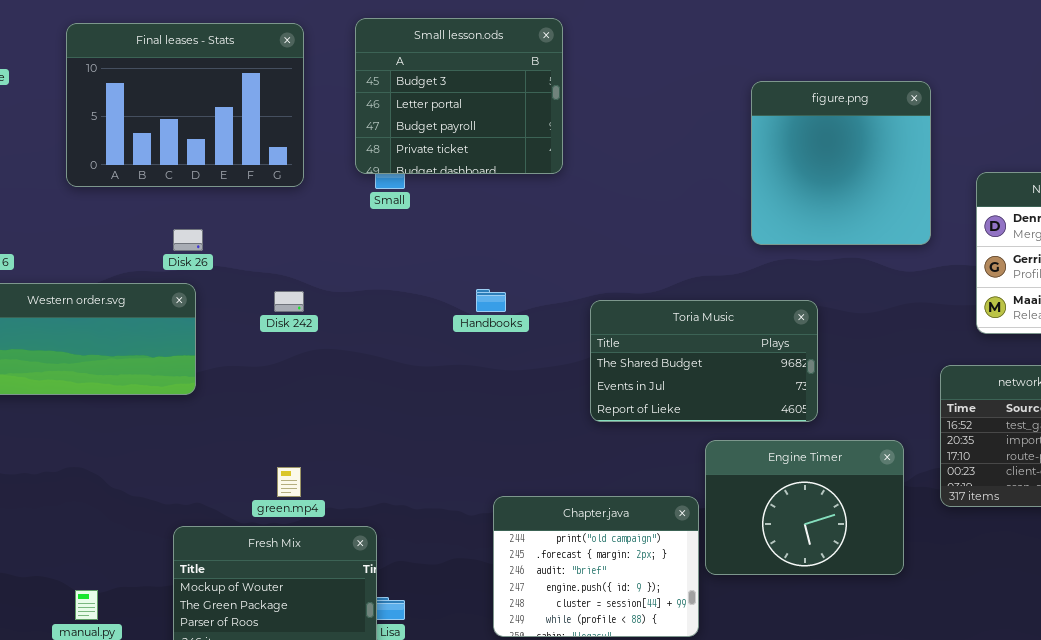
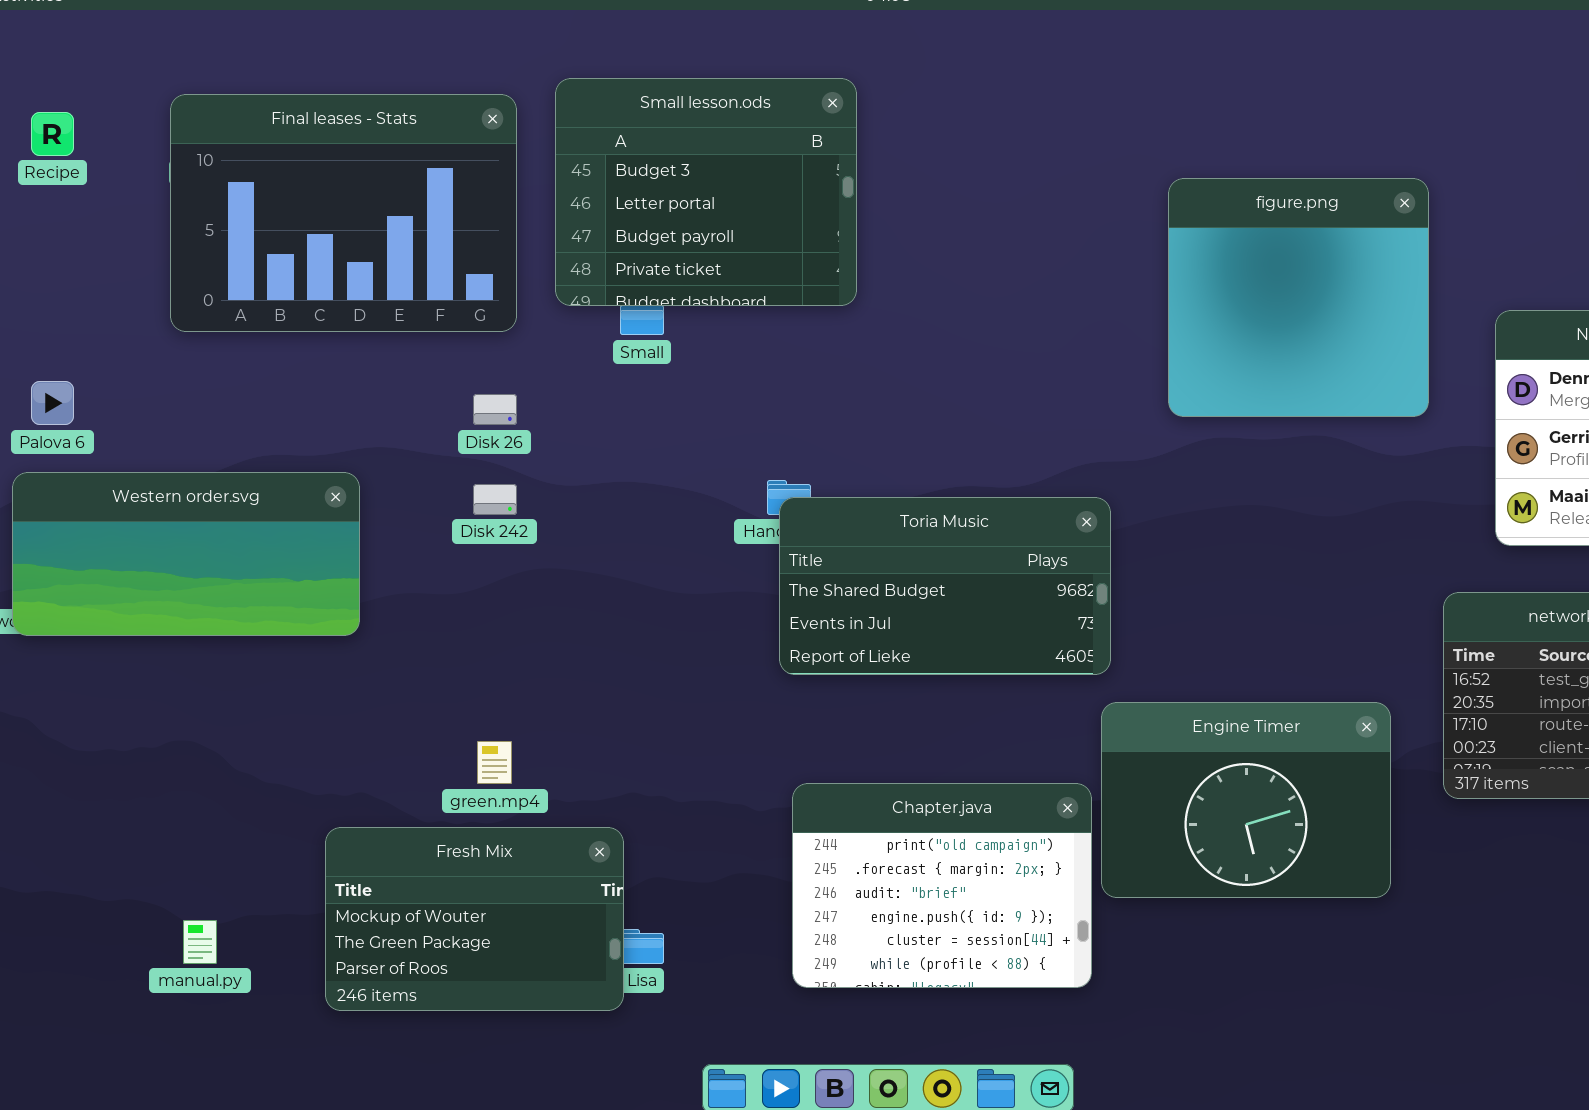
Small lesson.ods: [355,18,563,174] -> [555,78,857,306], moved
Disk 26: [173,229,203,251] -> [473,394,517,425], moved
Toria Music: [590,300,818,422] -> [779,497,1111,675], moved

